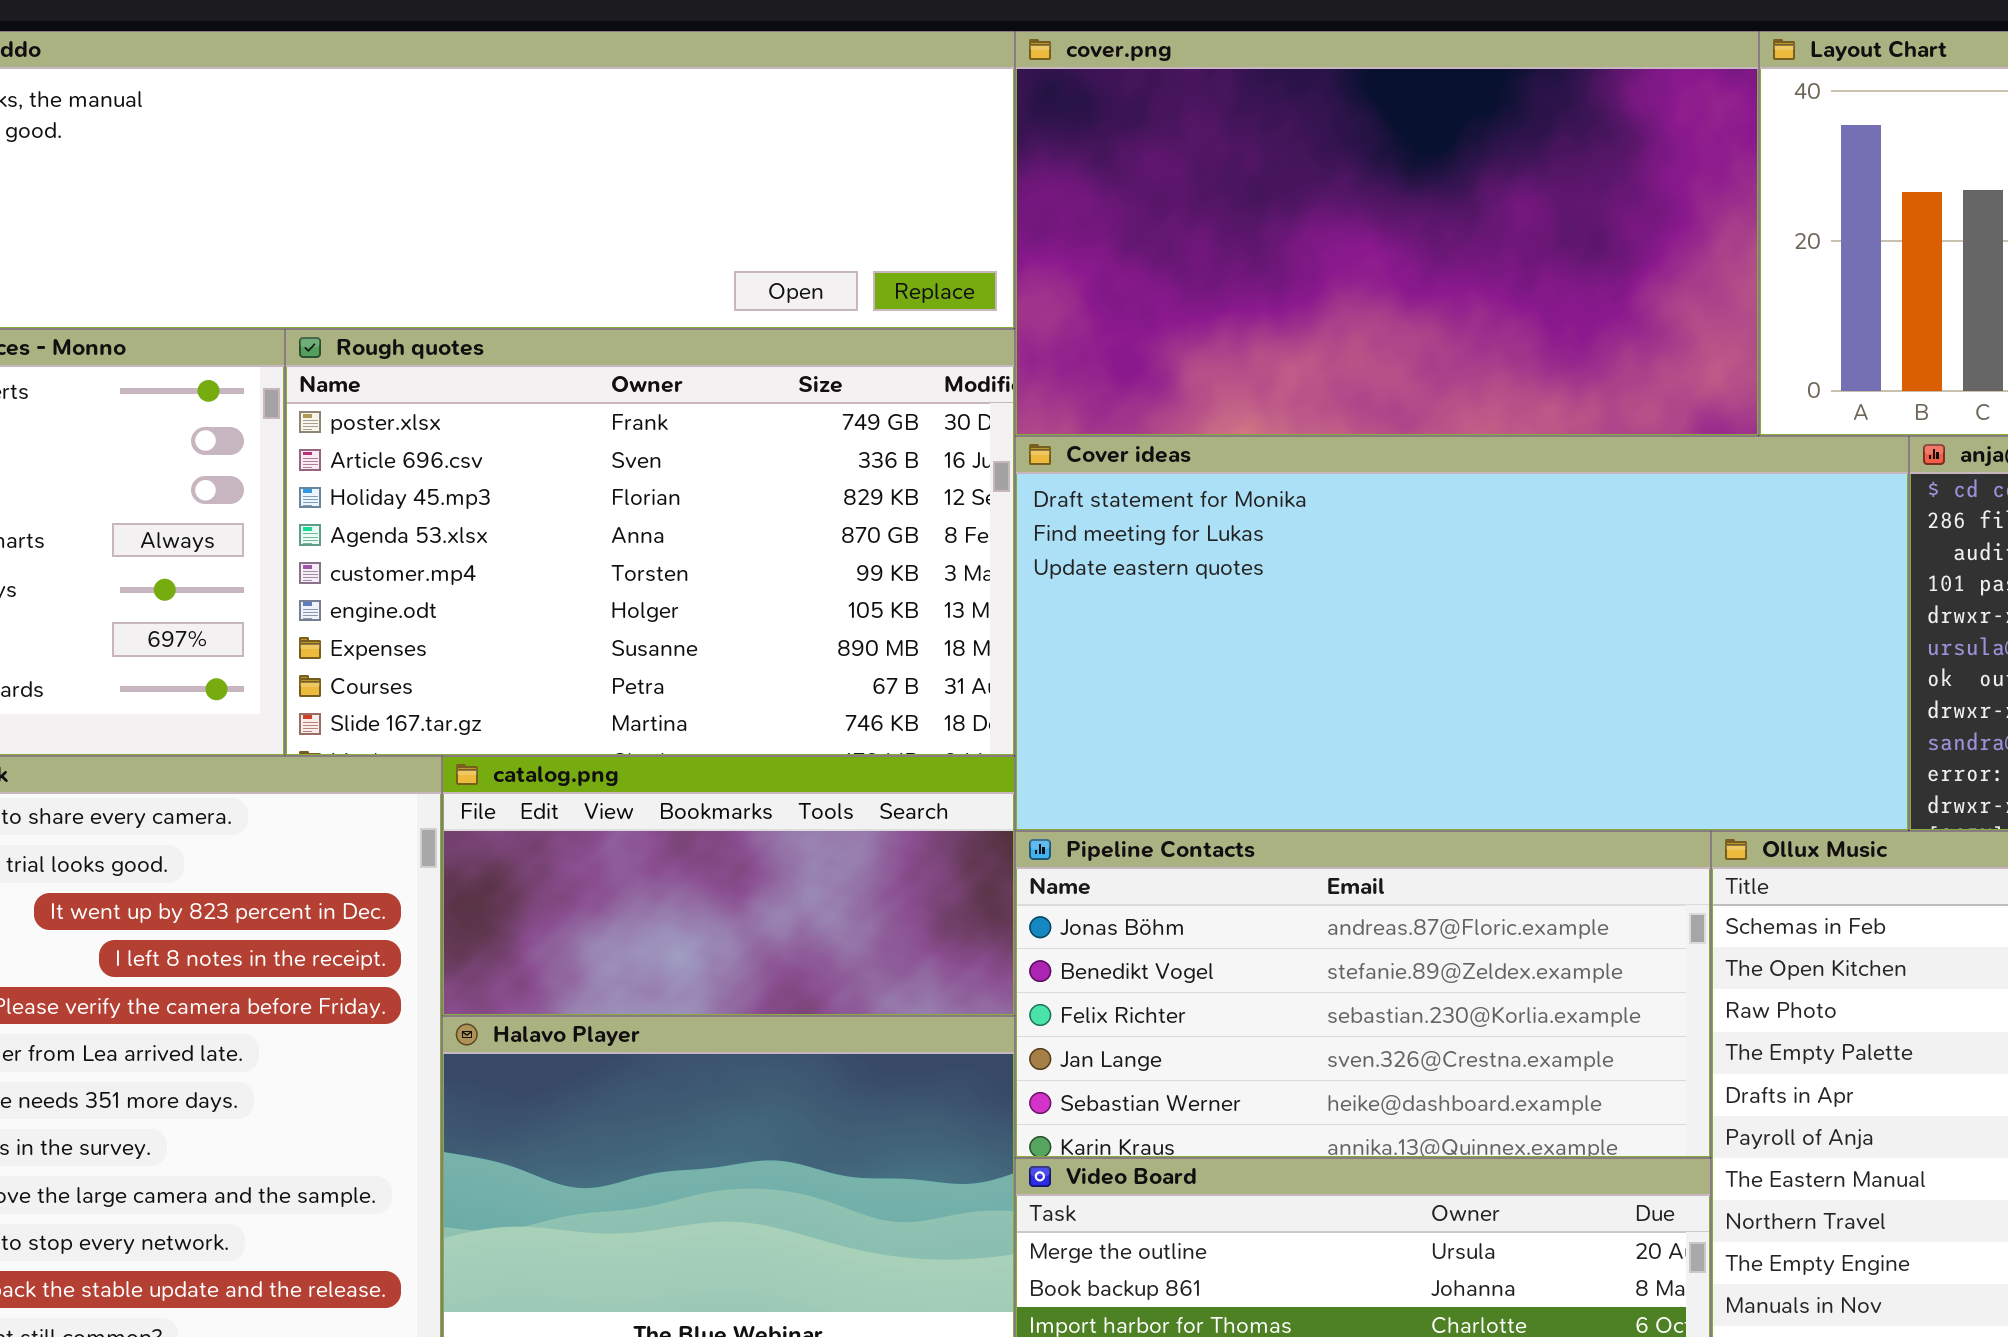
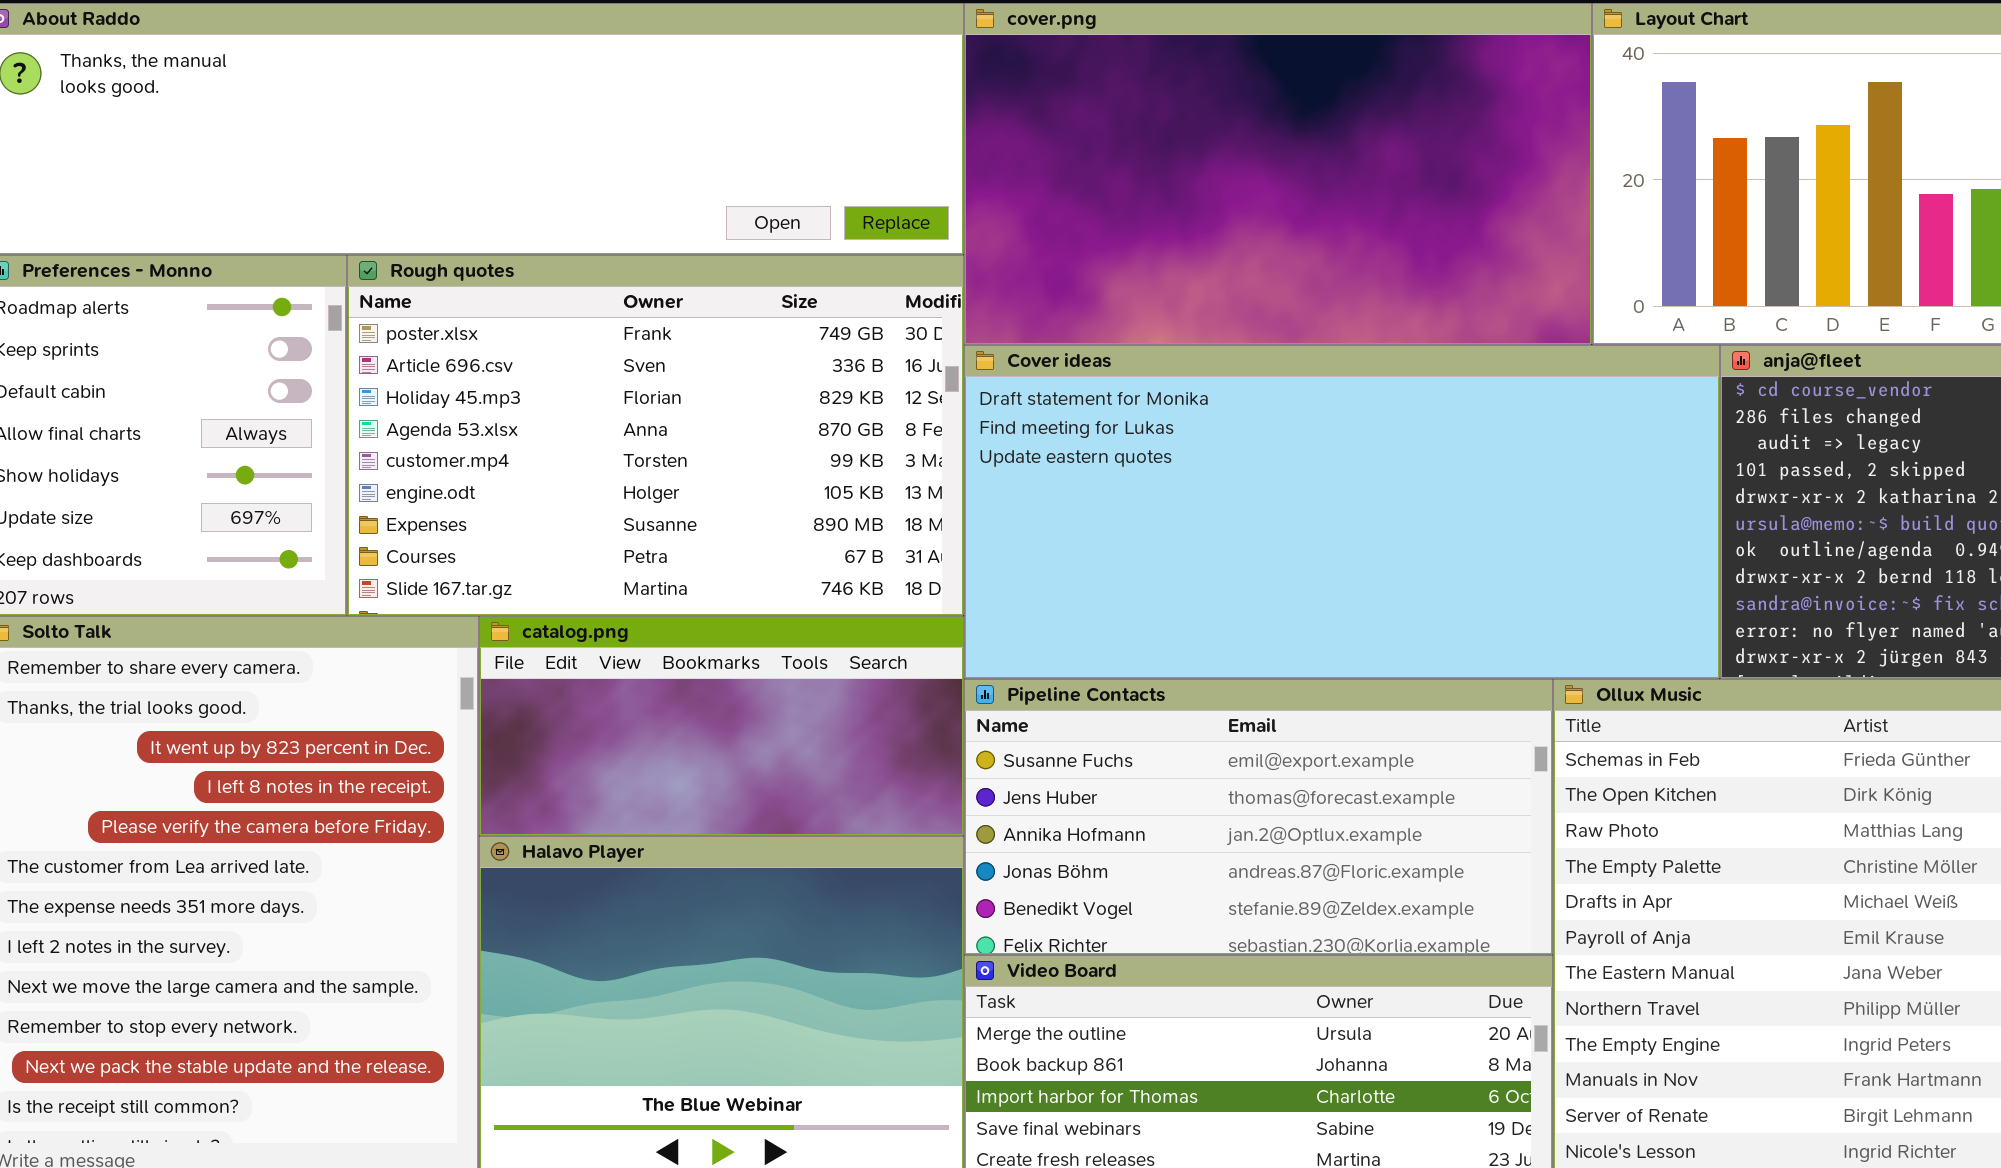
Pipeline Contacts: [1015,831,1711,1158] -> [964,679,1553,955], scrolled up 3 rows

